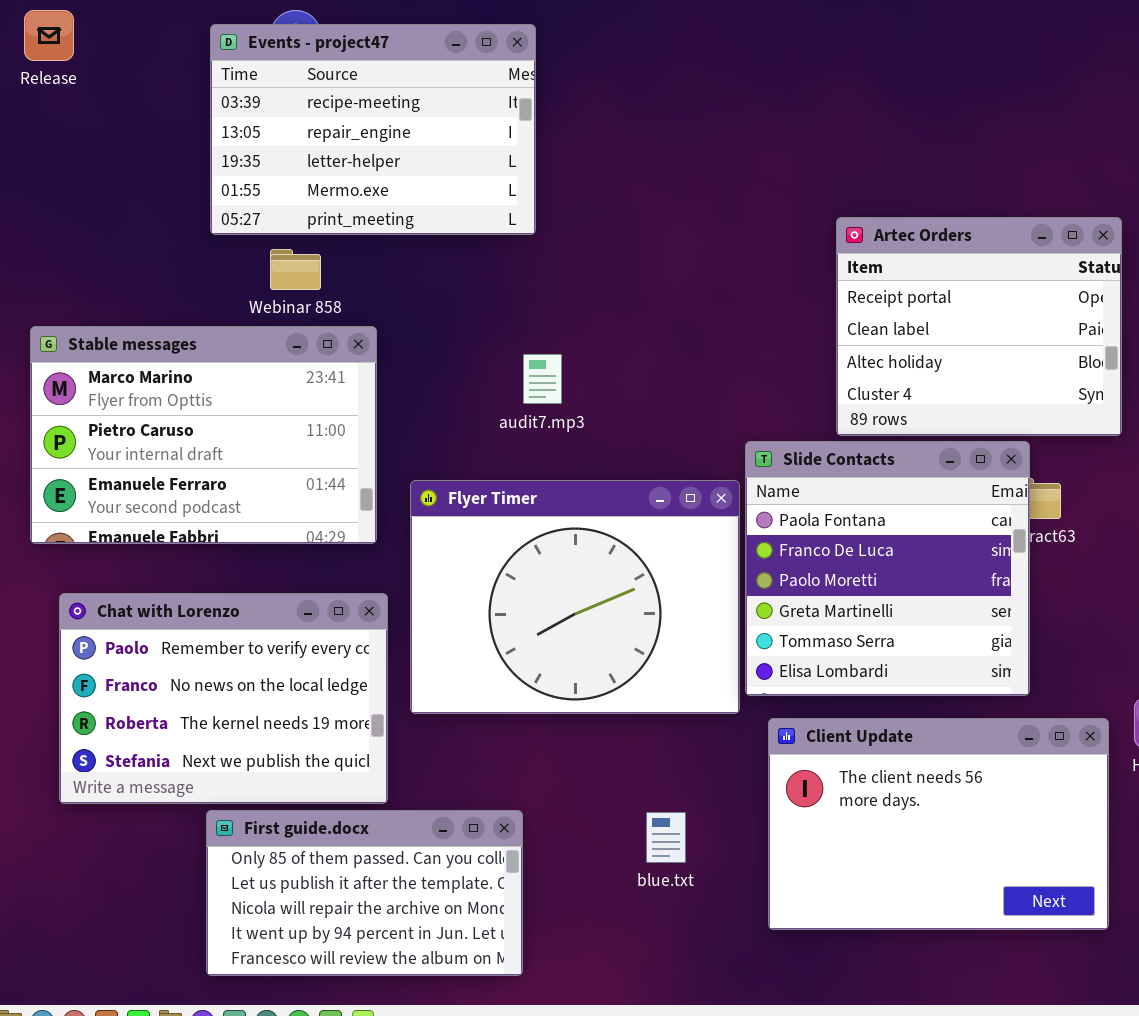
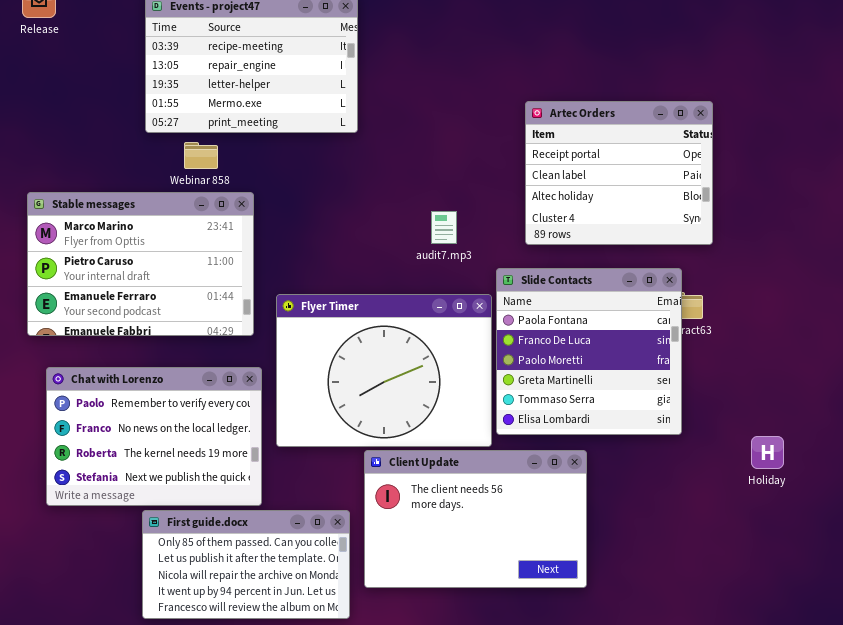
Artec Orders: [836,217,1122,436] -> [525,101,713,245], moved
audit7.mp3: [523,354,562,404] -> [431,211,457,244], moved
Client Update: [768,718,1109,930] -> [364,450,587,588], moved

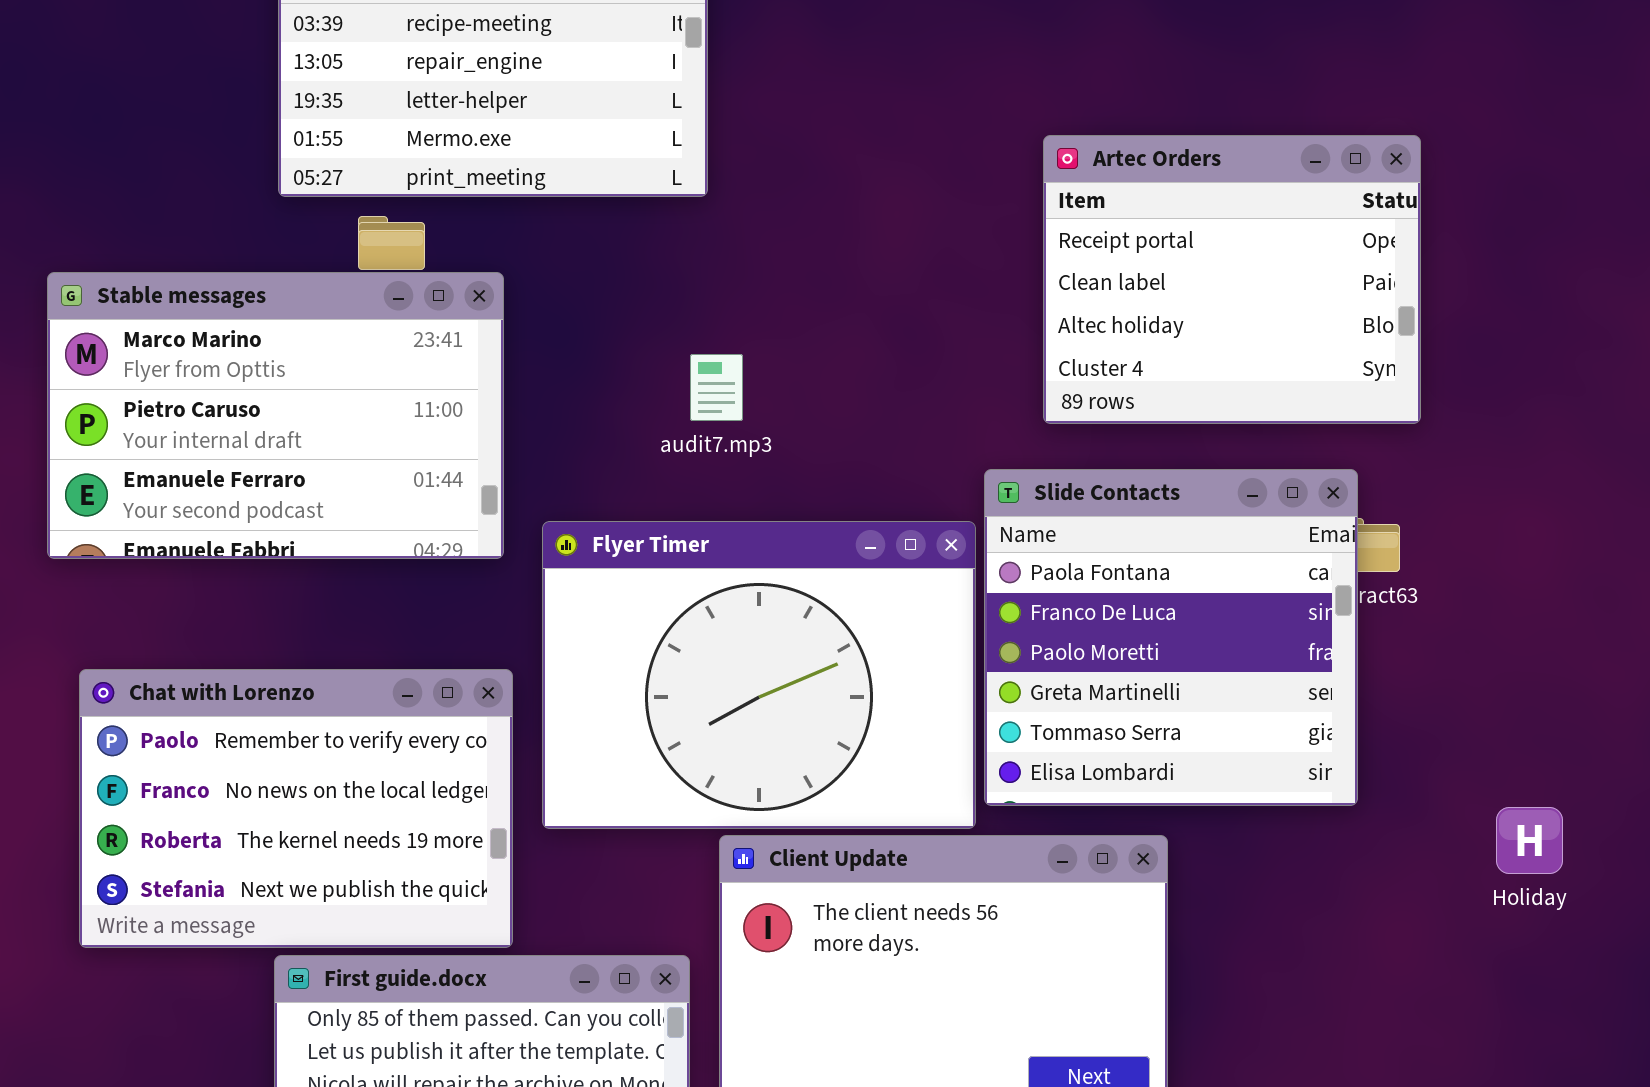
Stable messages: [27,192,254,336] -> [47,272,504,559], moved
audit7.mp3: [431,211,457,244] -> [690,354,743,421], moved

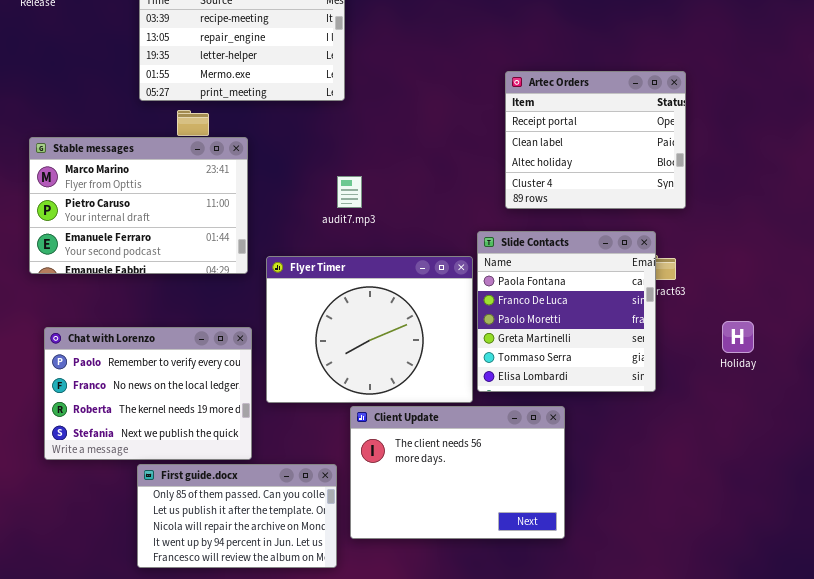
Holiday: [1496,807,1563,874] -> [722,321,754,353], moved

